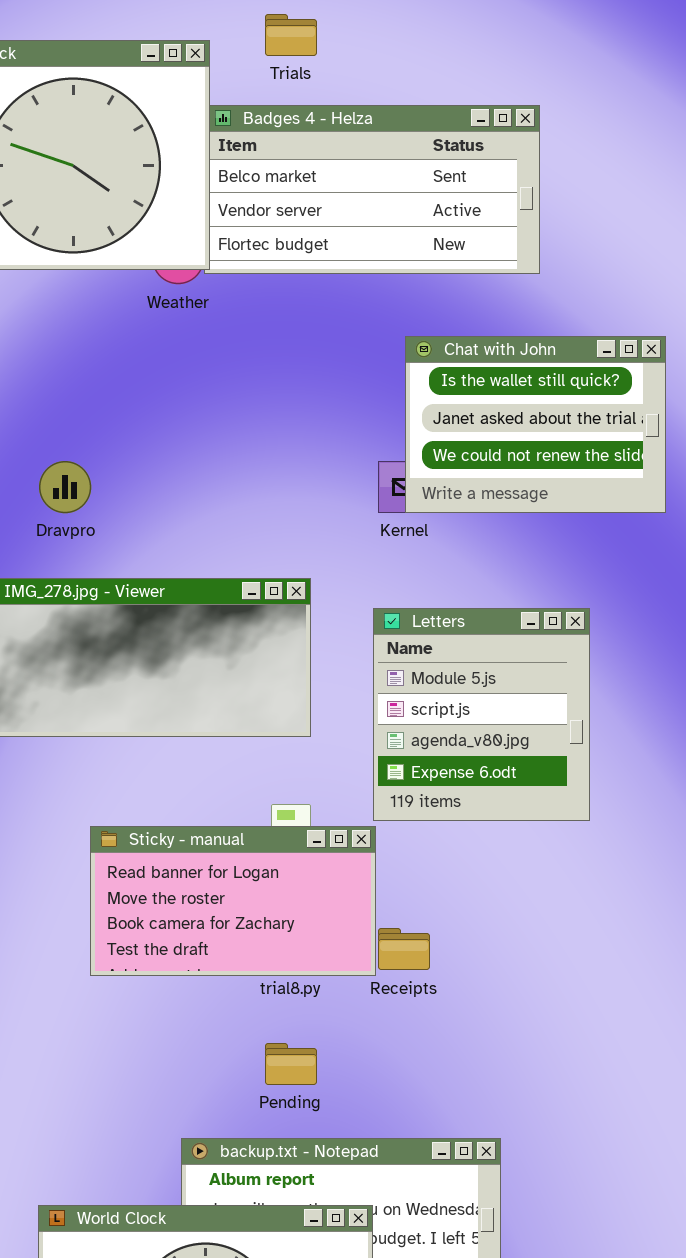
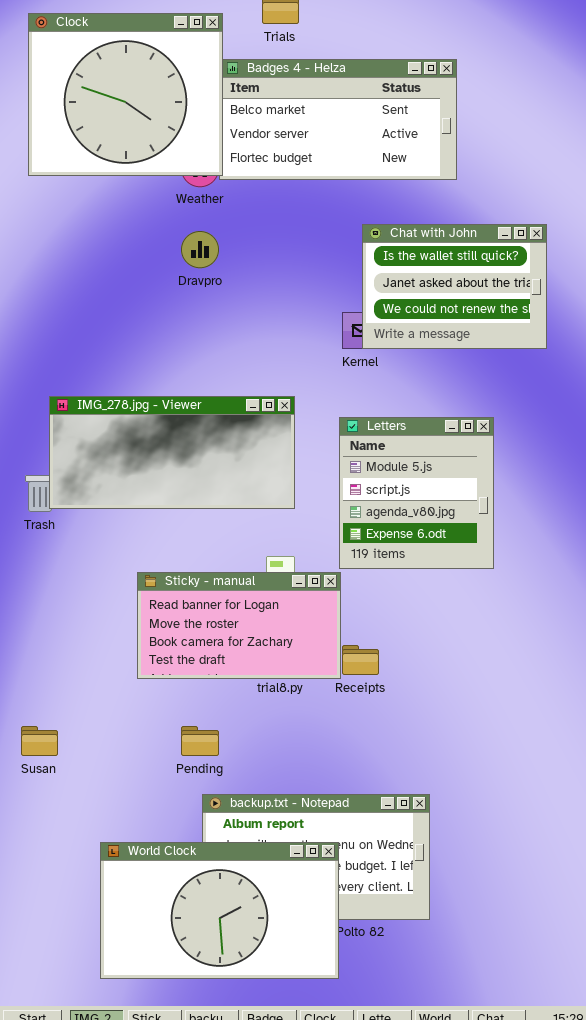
Dravpro: [39,461,91,513] -> [181,231,219,268], moved
Pending: [265,1043,317,1085] -> [181,726,219,756], moved

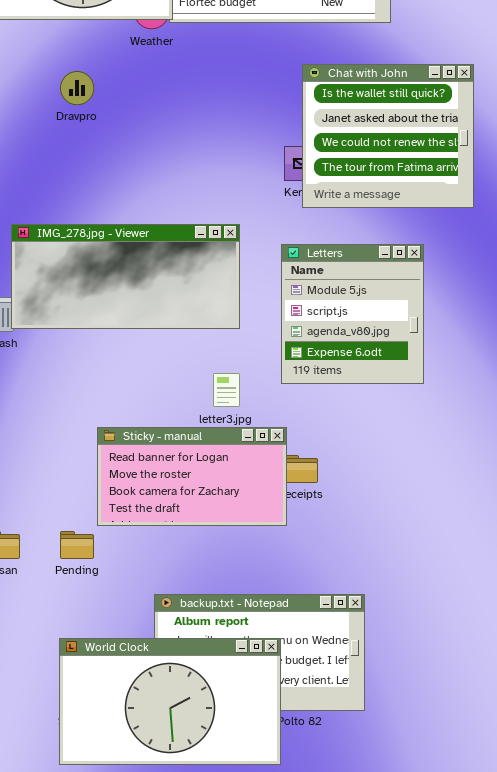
Chat with John: [362,224,547,349] -> [302,64,474,208], resized
Dravpro: [181,231,219,268] -> [60,71,94,105], moved
Sticky - manual: [137,572,341,679] -> [97,427,287,526], moved
Pending: [181,726,219,756] -> [60,531,94,559], moved

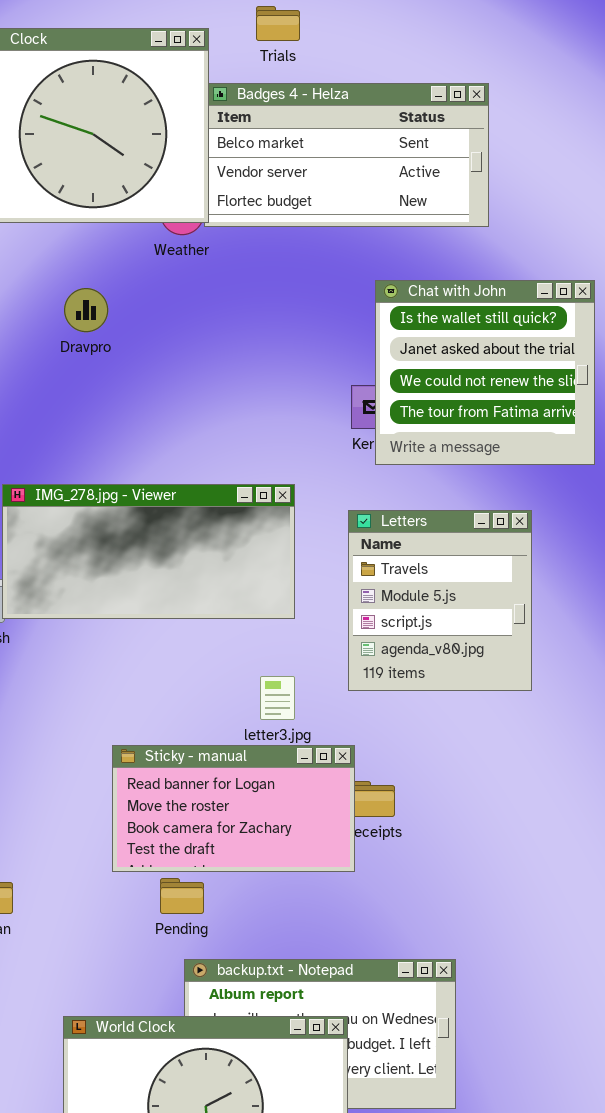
Letters: [281,244,424,384] -> [348,510,532,691], scrolled up 1 row
Pending: [60,531,94,559] -> [160,878,204,914], moved

